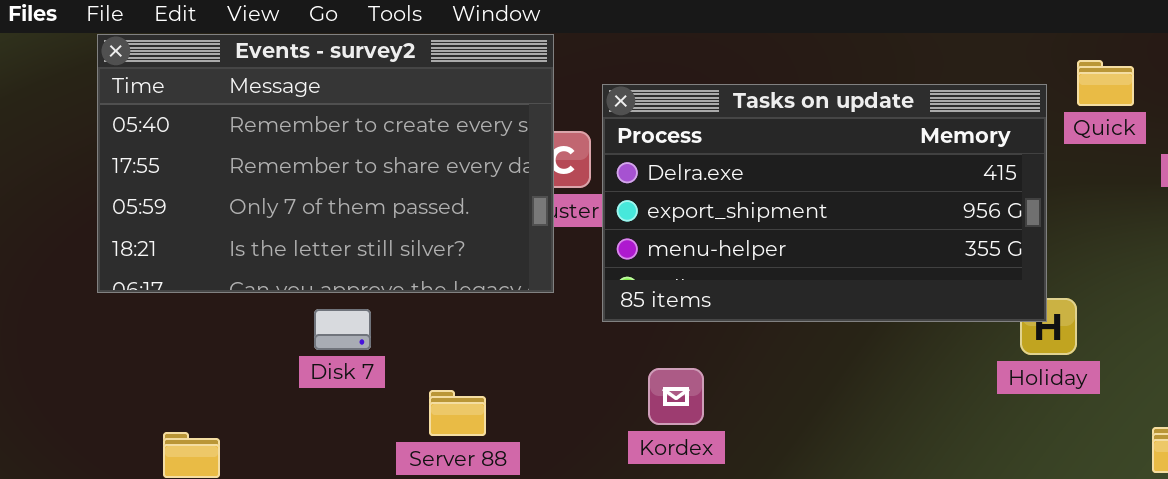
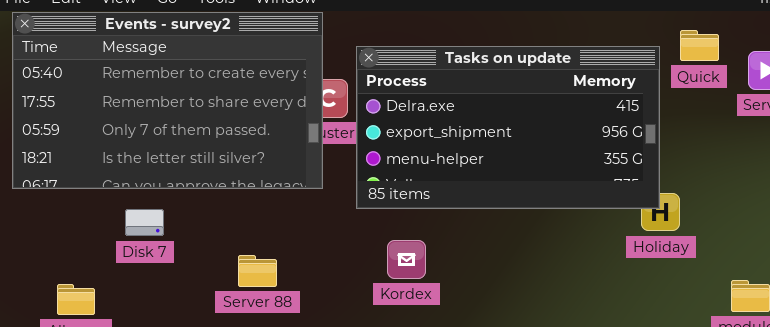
Disk 7: [314,309,371,350] -> [125,209,164,236], moved

